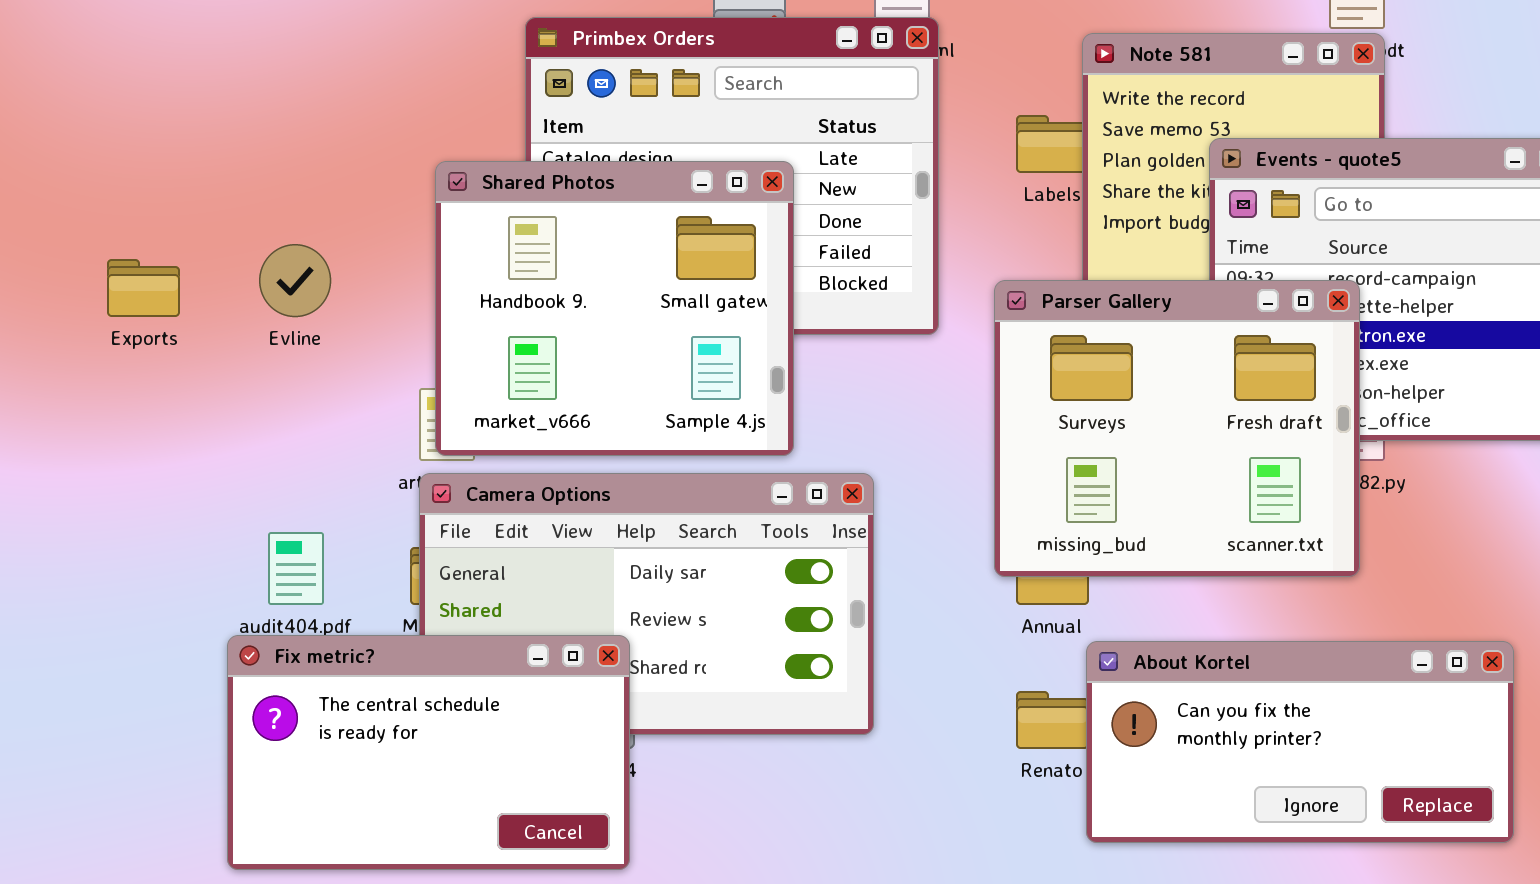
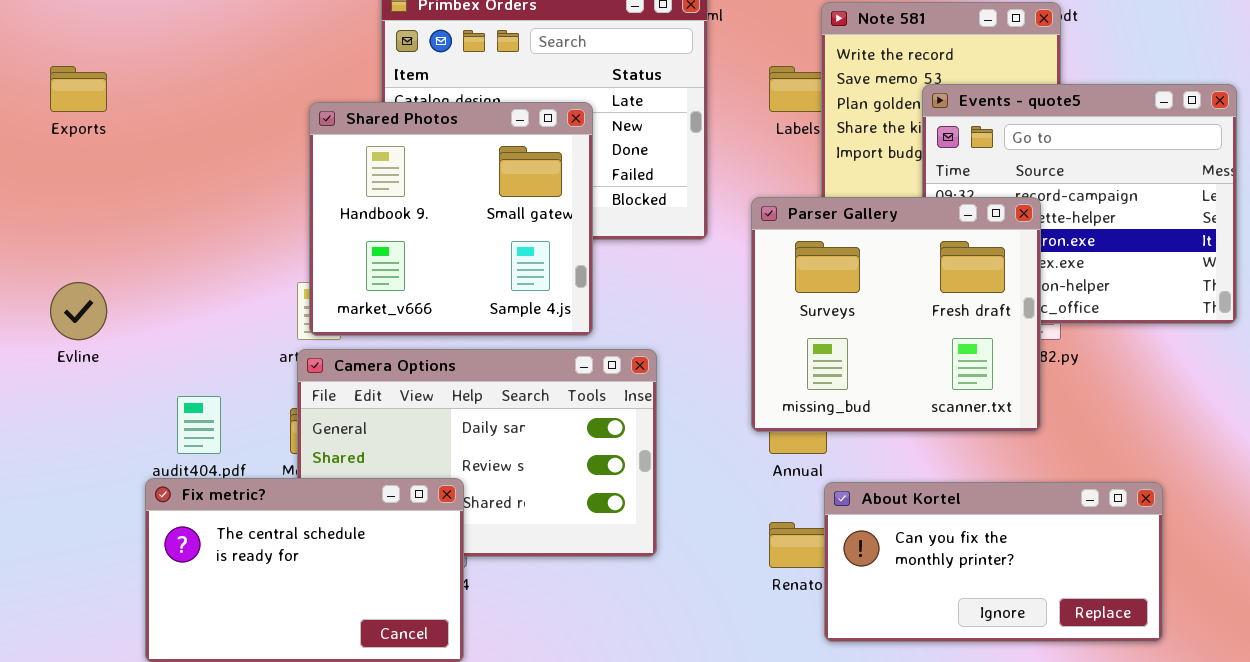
Evline: [259,244,331,317] -> [50,282,107,340], moved
Exports: [107,259,180,317] -> [50,66,107,112], moved

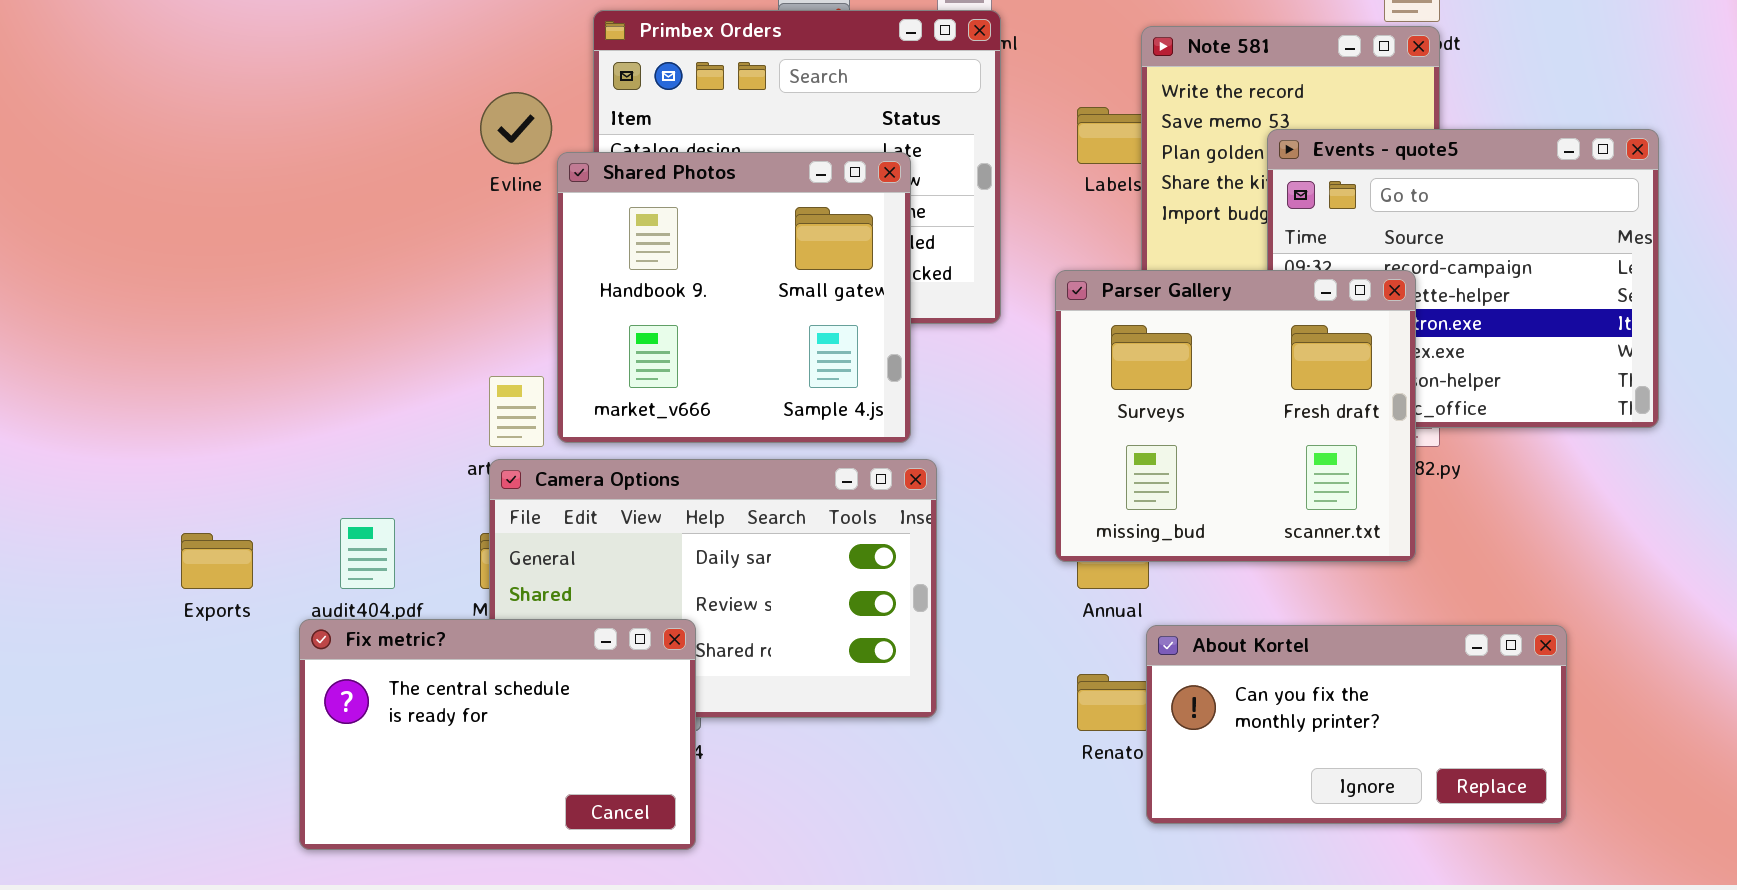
Exports: [50,66,107,112] -> [181,533,253,589], moved
Shared Photos: [309,102,593,336] -> [557,152,911,443], moved
Evline: [50,282,107,340] -> [480,92,552,164], moved

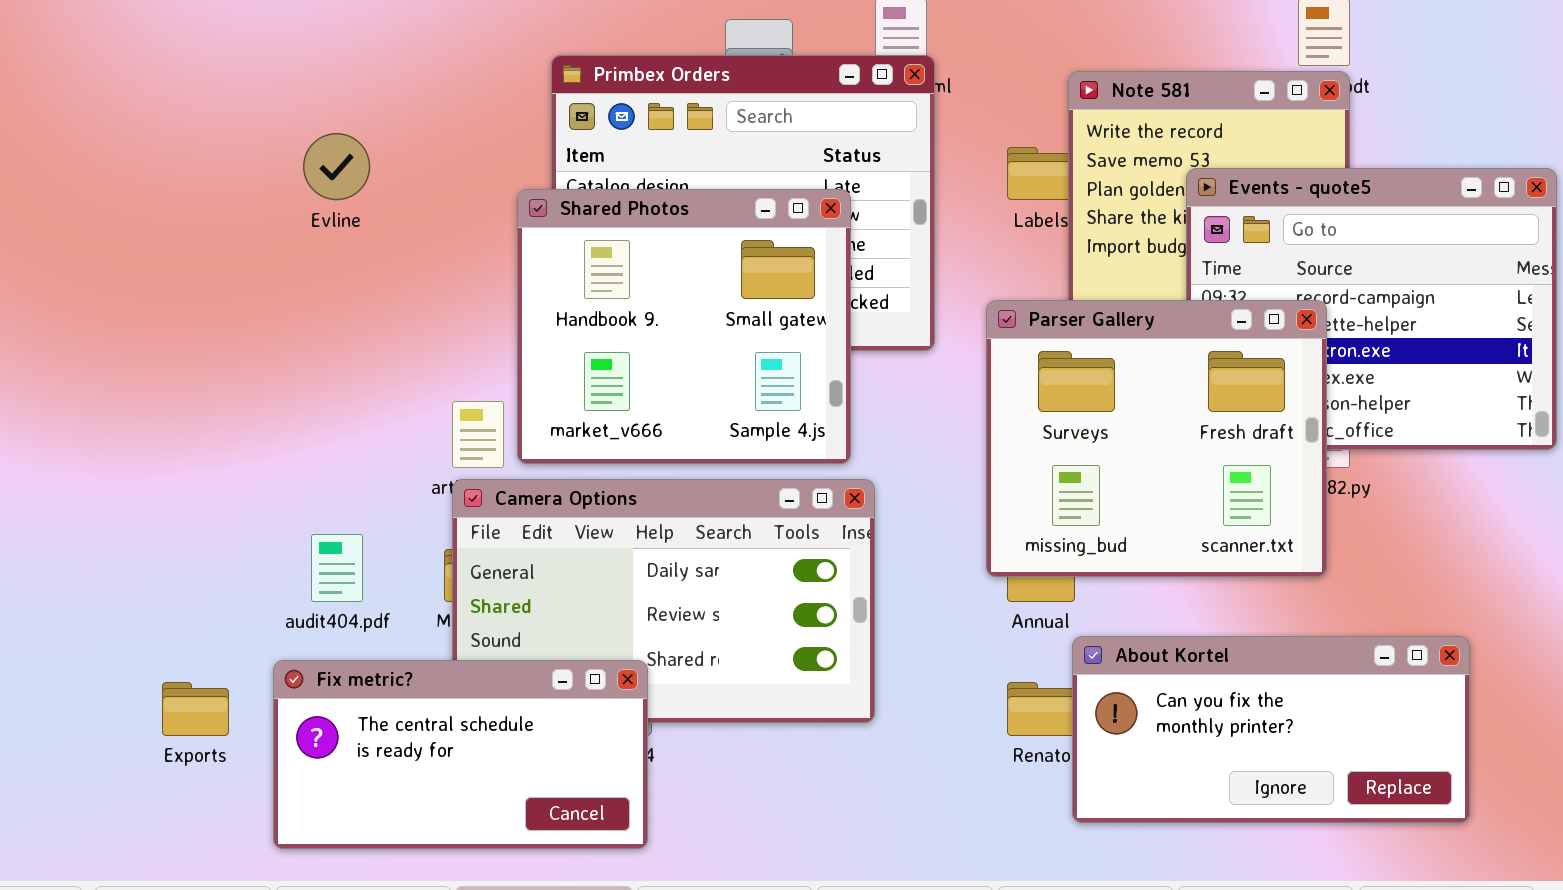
Evline: [480,92,552,164] -> [303,133,370,200], moved
Exports: [181,533,253,589] -> [162,682,229,736], moved
Fix metric?: [299,619,696,850] -> [273,660,648,849], resized

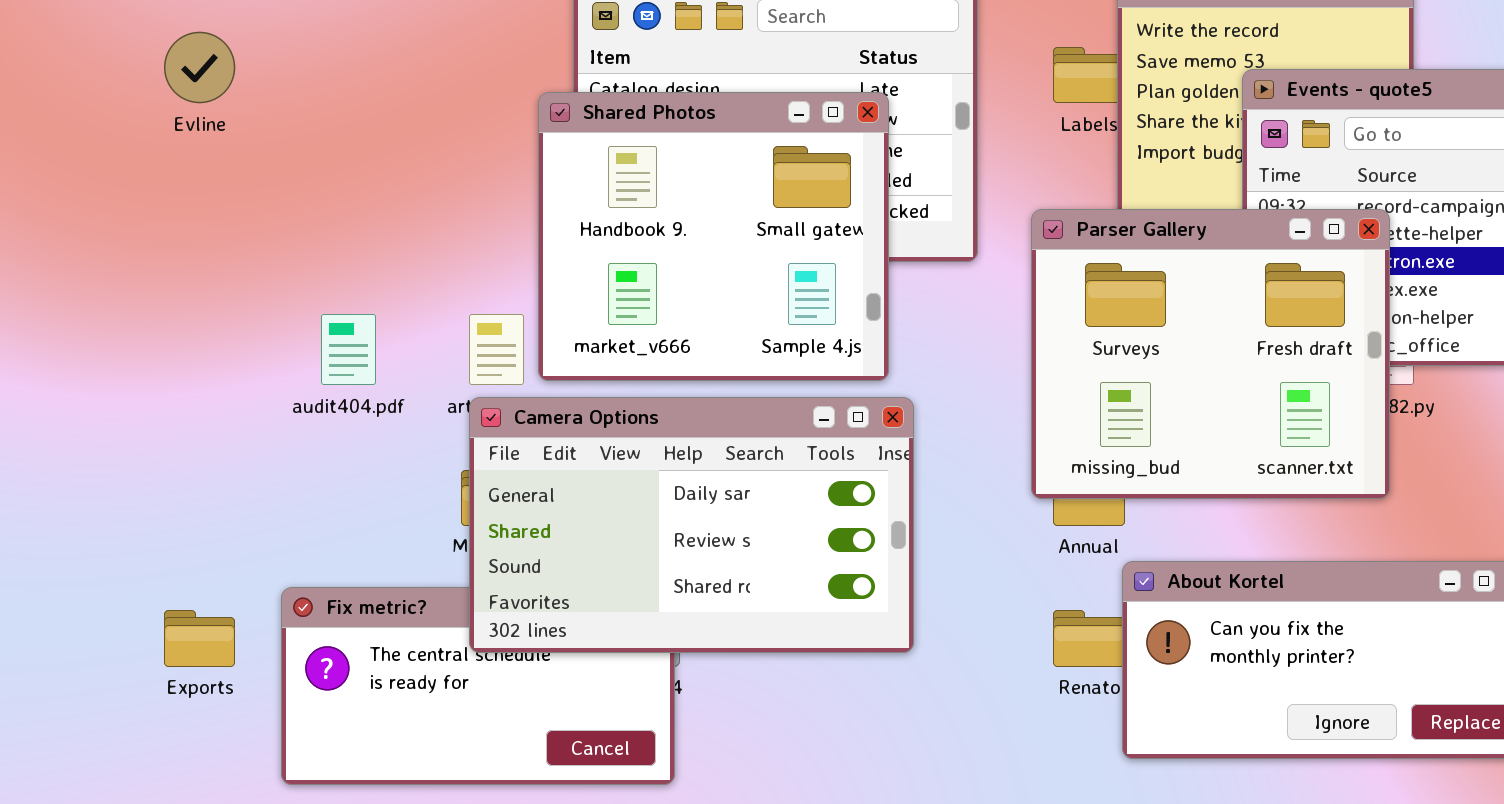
Evline: [303,133,370,200] -> [164,32,235,103], moved
Camera Options: [452,479,875,723] -> [469,397,914,653], raised
audit404.pdf: [311,534,363,602] -> [321,314,376,385], moved

